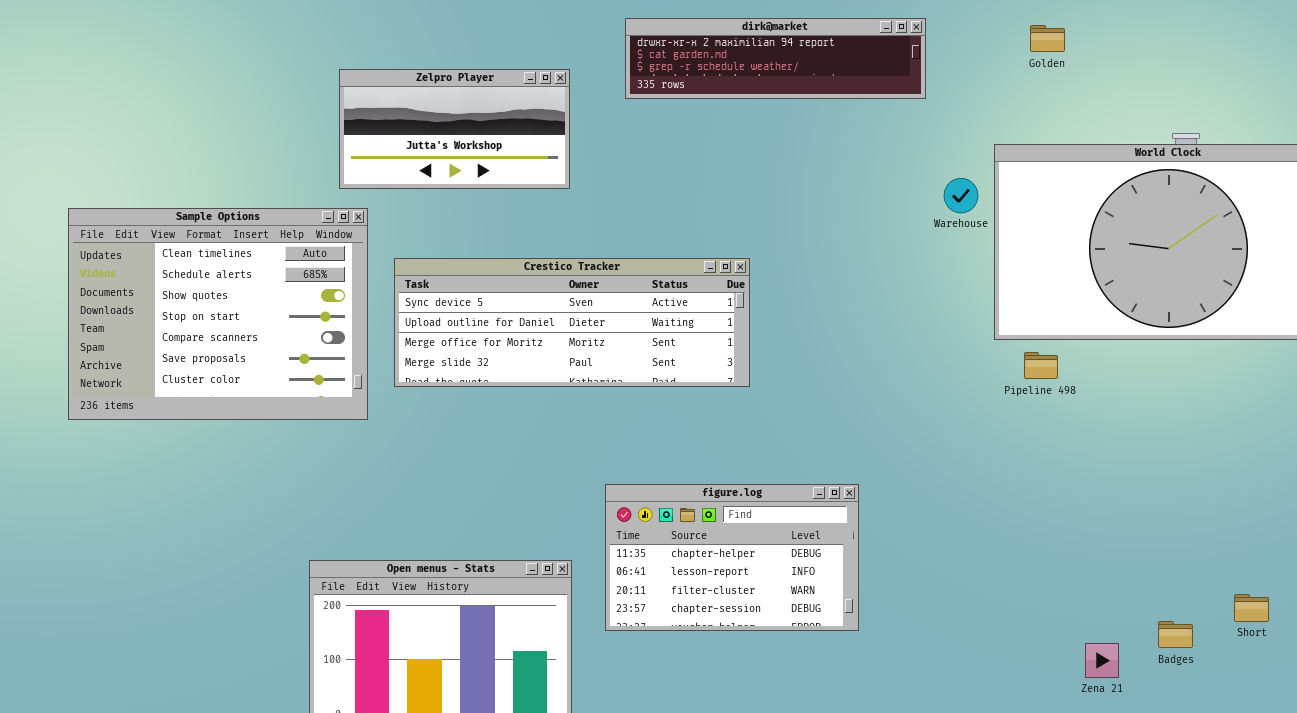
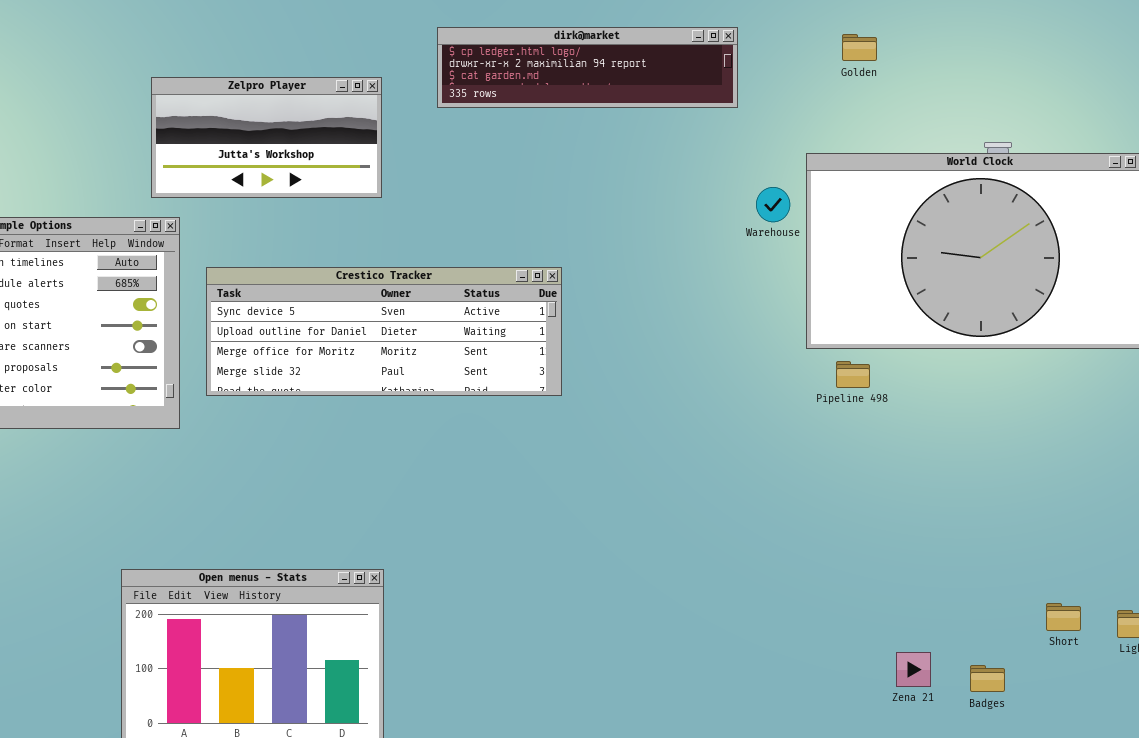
dirk@market: [625,18,926,99] -> [437,27,738,108], scrolled up 1 row
figure.log: [605,484,859,631] -> none, closed
Badges: [1158,621,1193,648] -> [970,665,1005,692], moved

